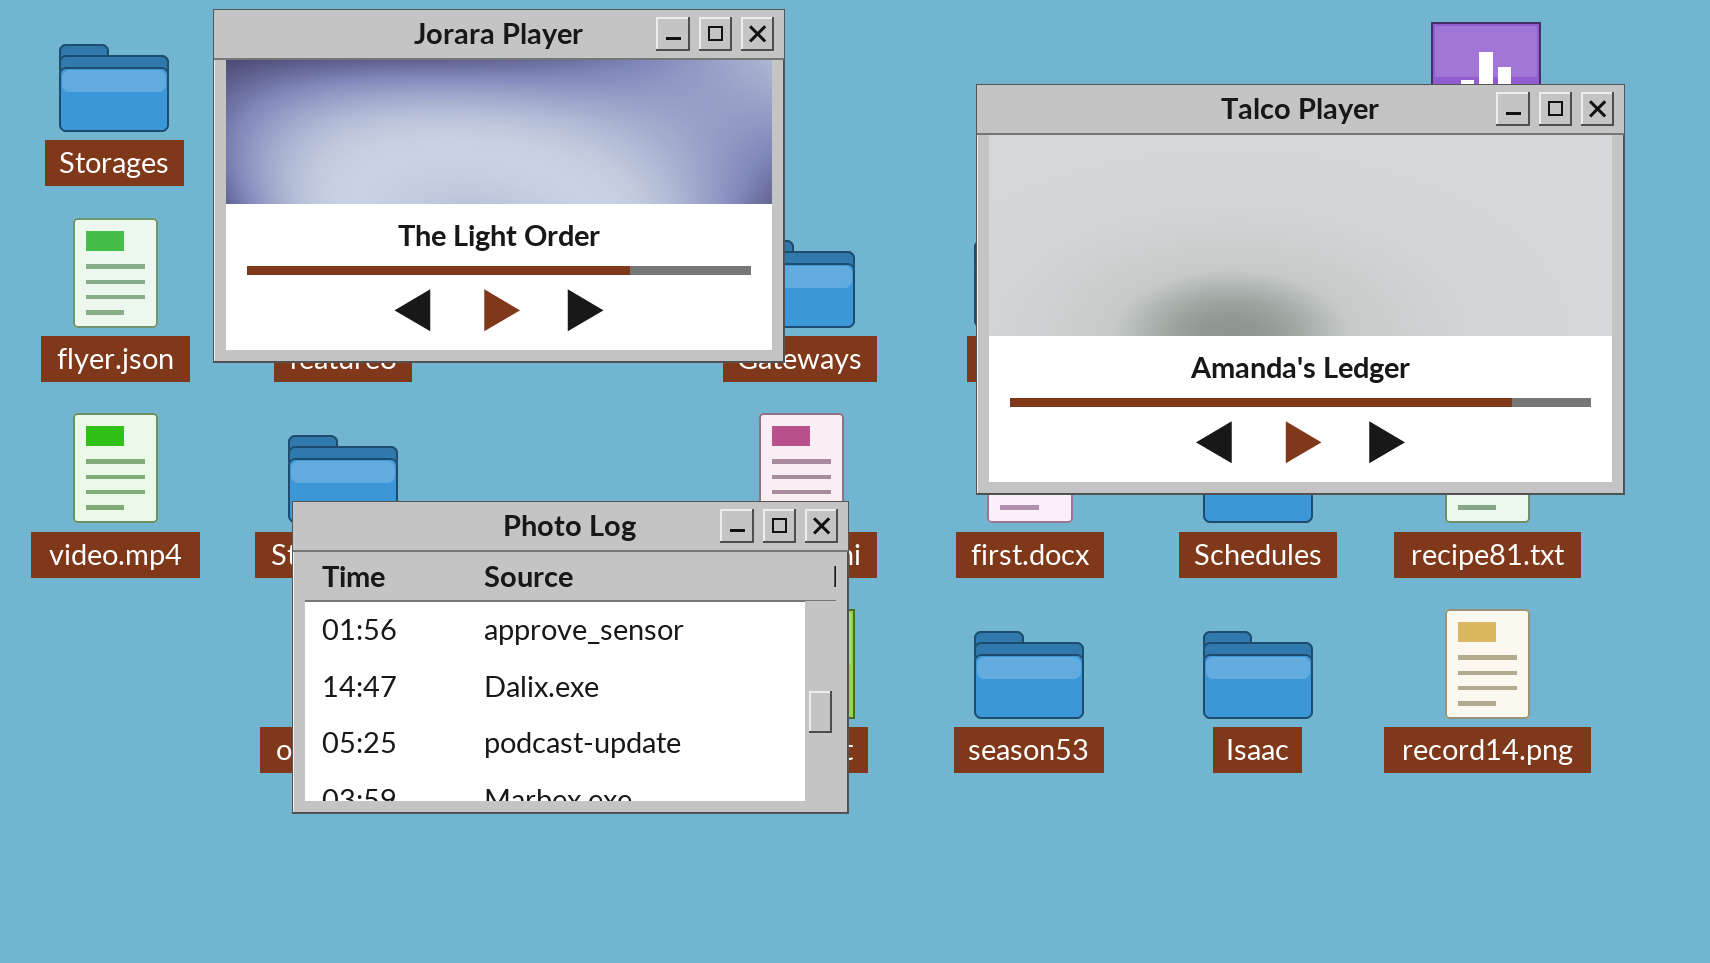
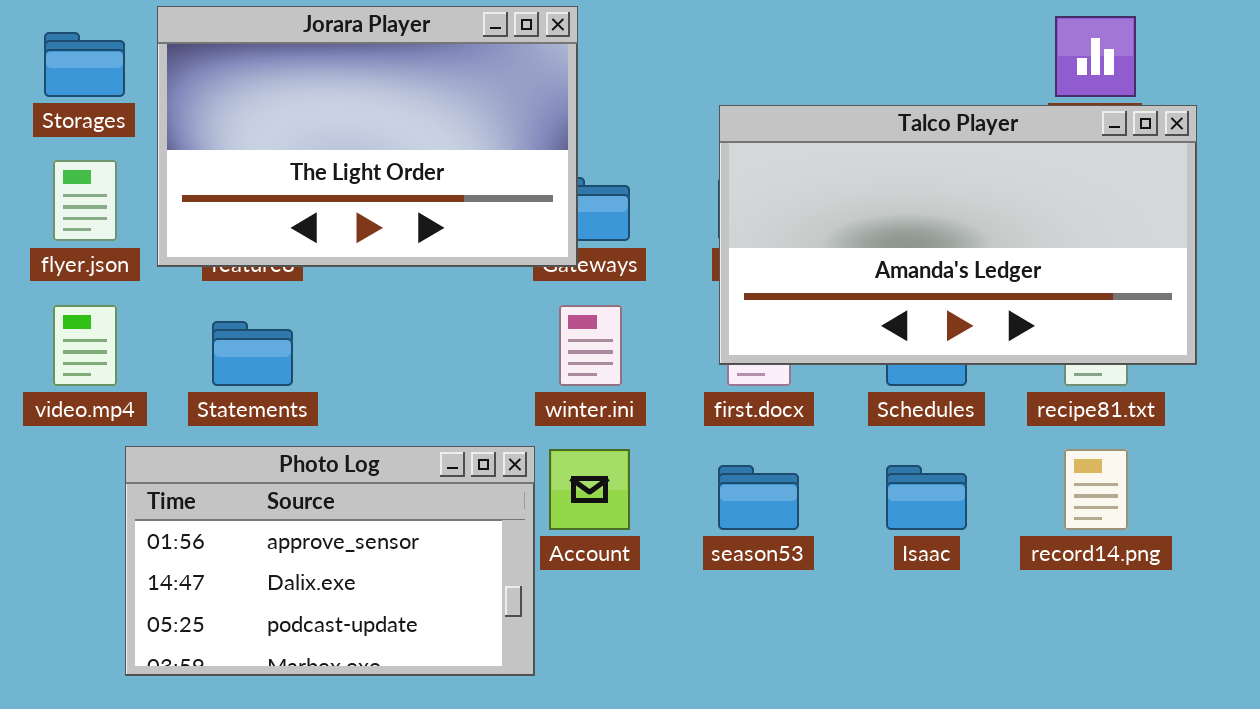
Talco Player: [976,84,1625,495] -> [719,105,1197,365], resized
Photo Log: [292,501,849,814] -> [125,446,535,676], moved

